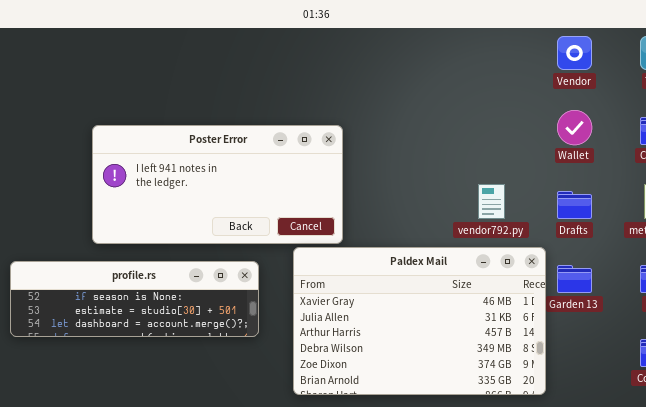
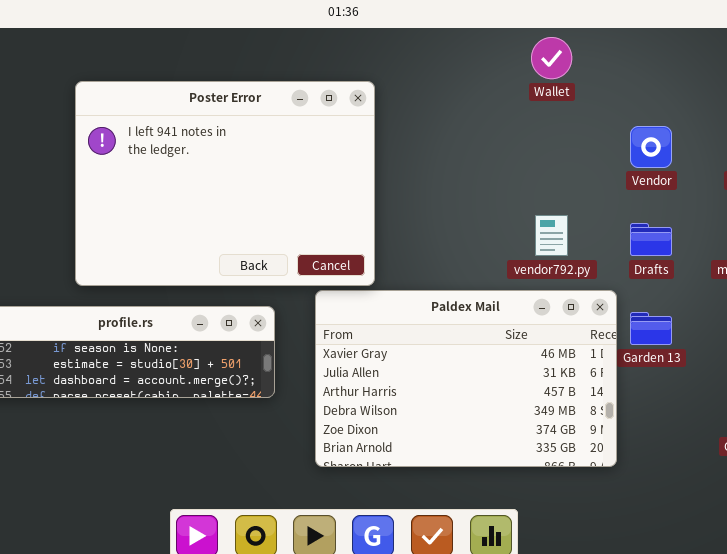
Vendor: [557,36,592,70] -> [630,126,672,168], moved
Wallet: [557,110,592,145] -> [531,37,572,79], moved
Poster Error: [92,125,343,244] -> [75,81,375,286], resized

